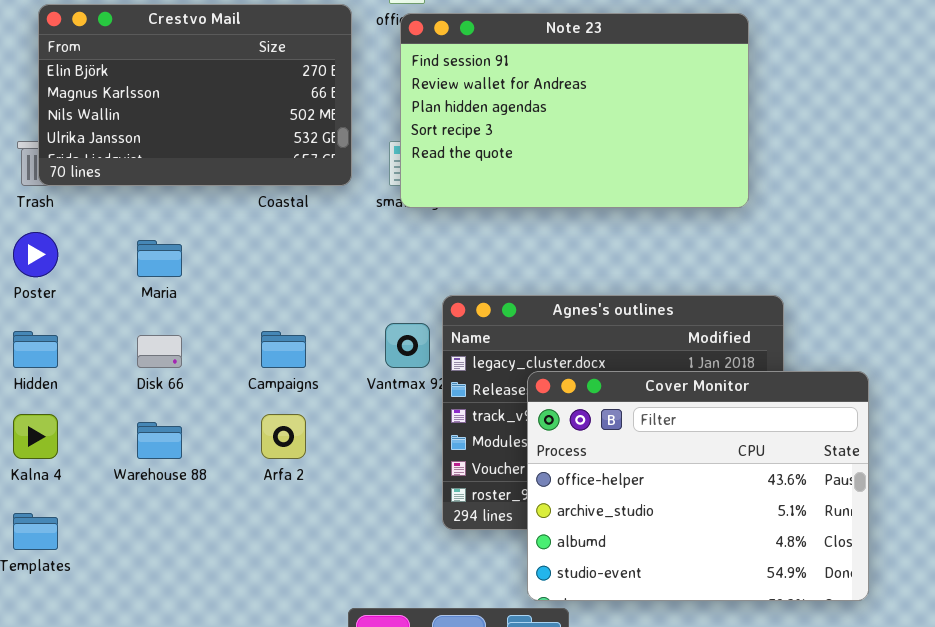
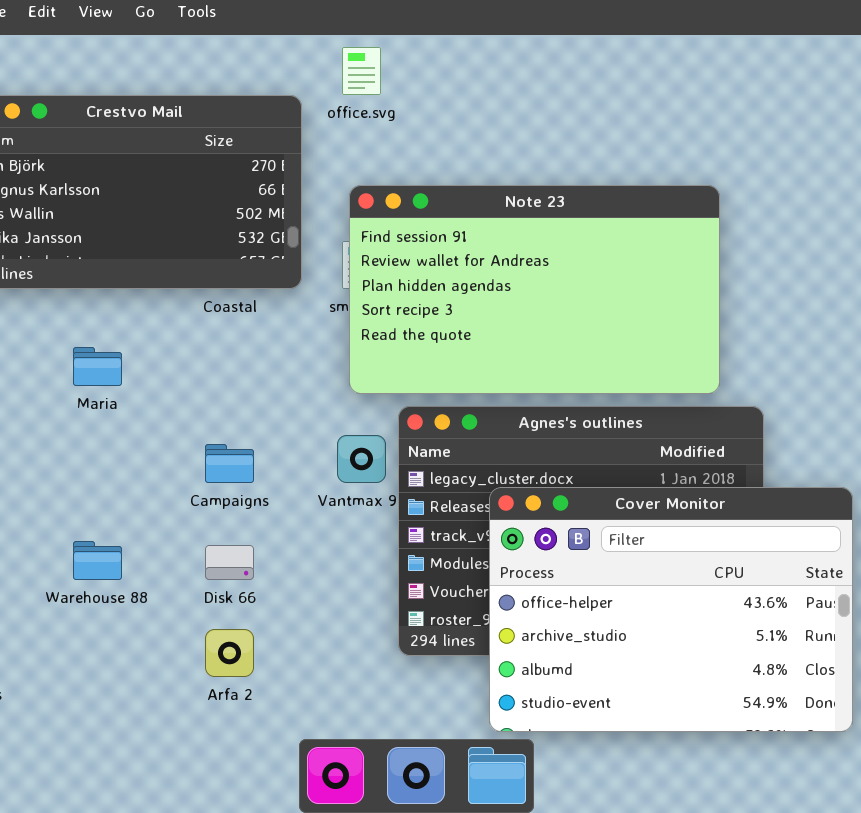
Note 23: [400,13,749,208] -> [349,185,720,394], moved
Disk 66: [137,335,182,368] -> [205,545,254,580], moved
Arfa 2: [261,414,306,459] -> [205,629,254,677], moved

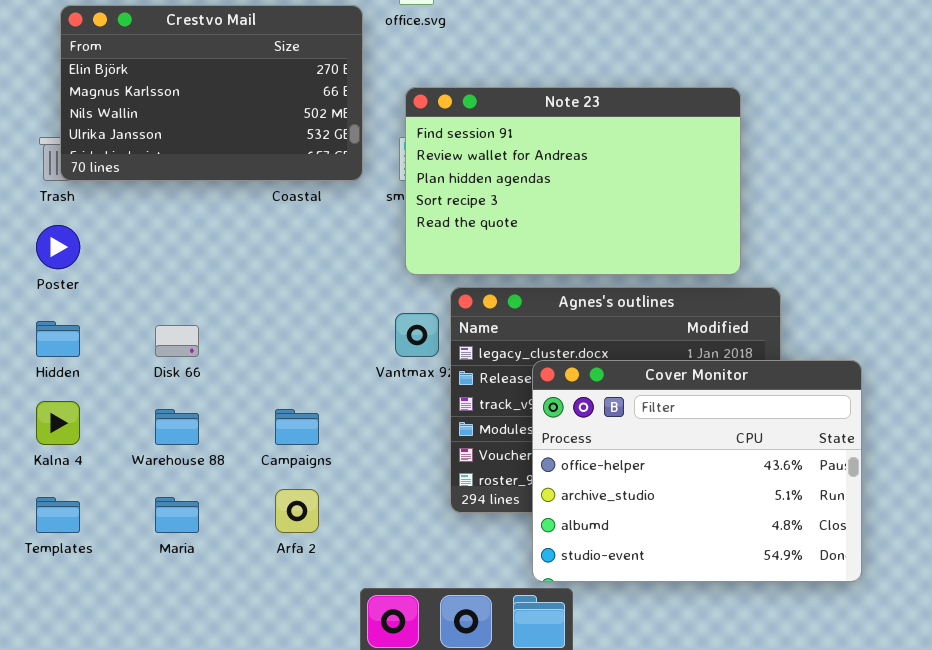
Maria: [73,347,122,386] -> [155,497,199,533], moved
Campaigns: [205,444,254,483] -> [275,409,319,445], moved
Disk 66: [205,545,254,580] -> [155,325,199,357], moved

